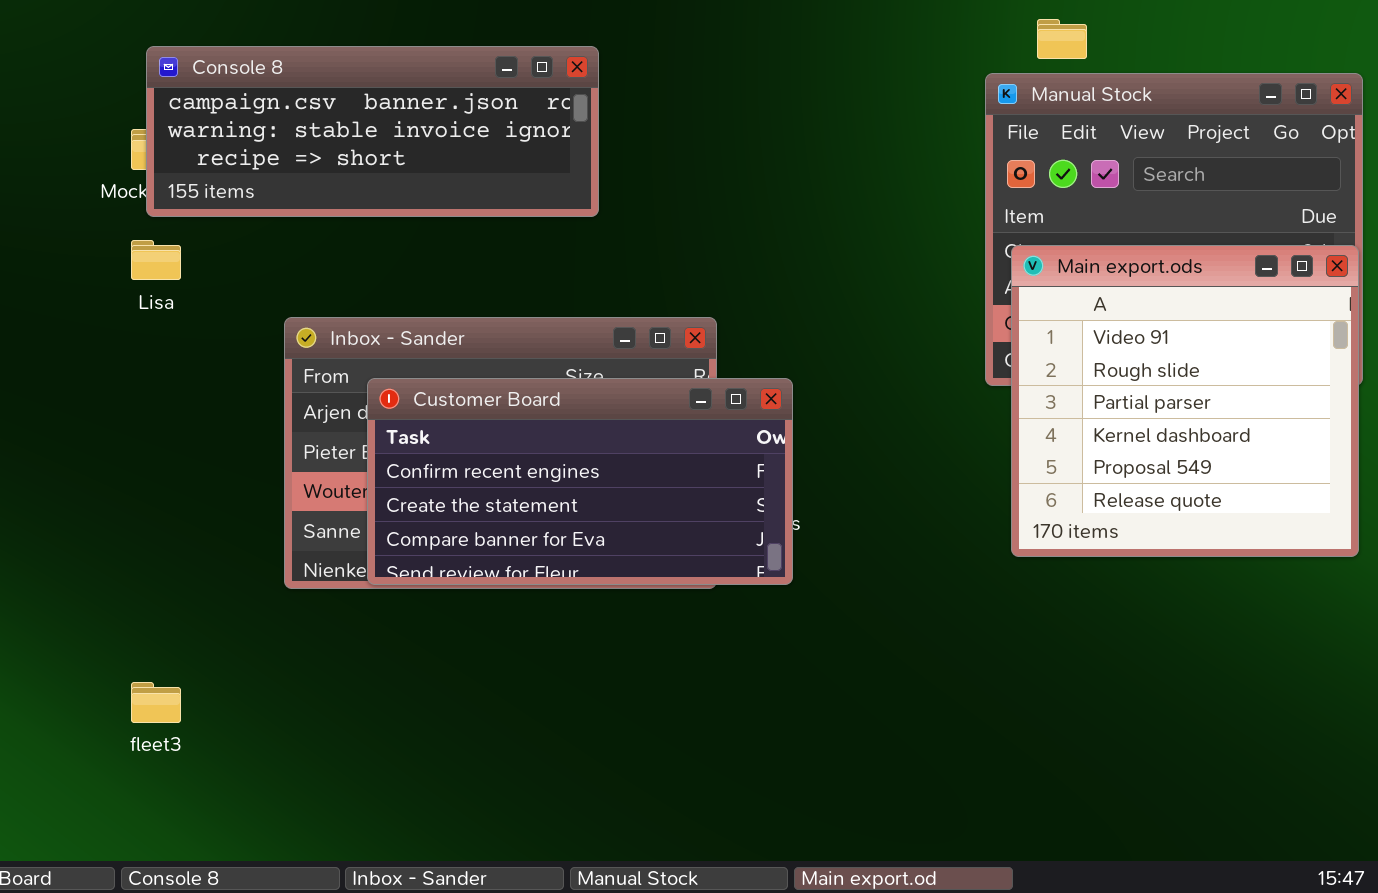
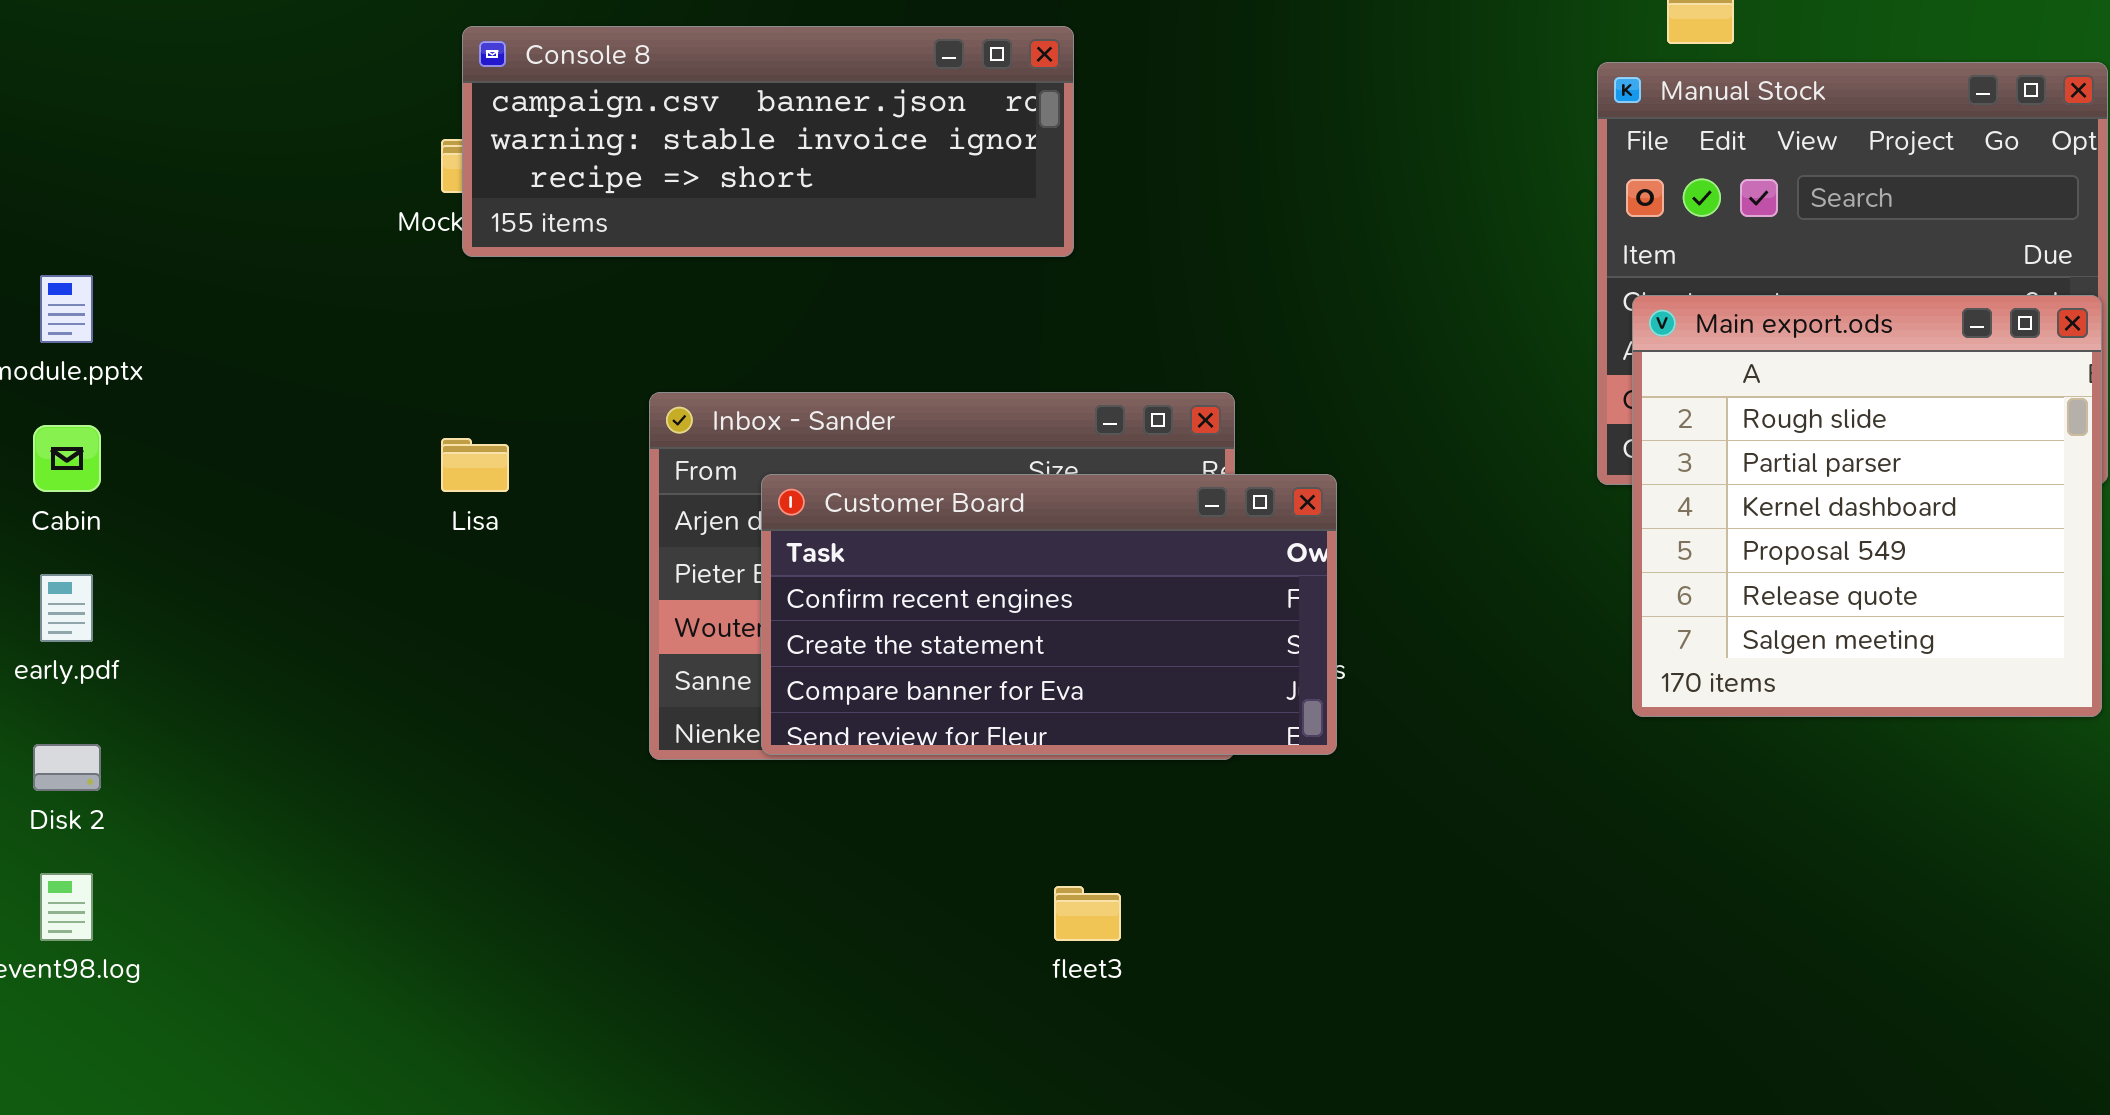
Lisa: [131,240,181,280] -> [441,438,509,492], moved
Main export.ods: [1011,245,1359,557] -> [1632,295,2102,717], scrolled down 1 row
fleet3: [131,682,181,723] -> [1054,886,1121,941], moved

